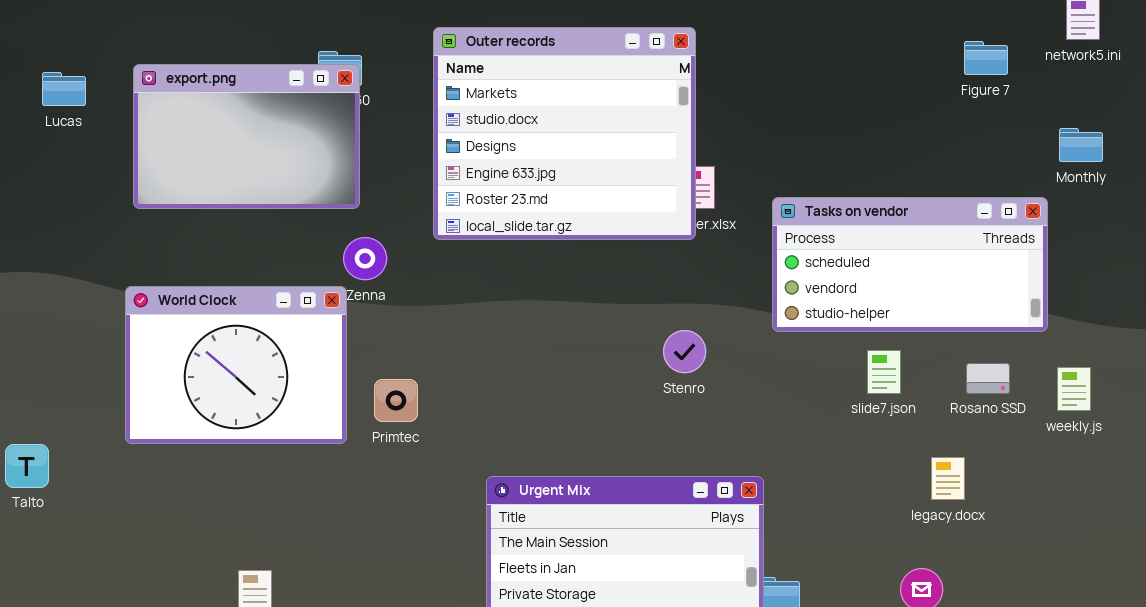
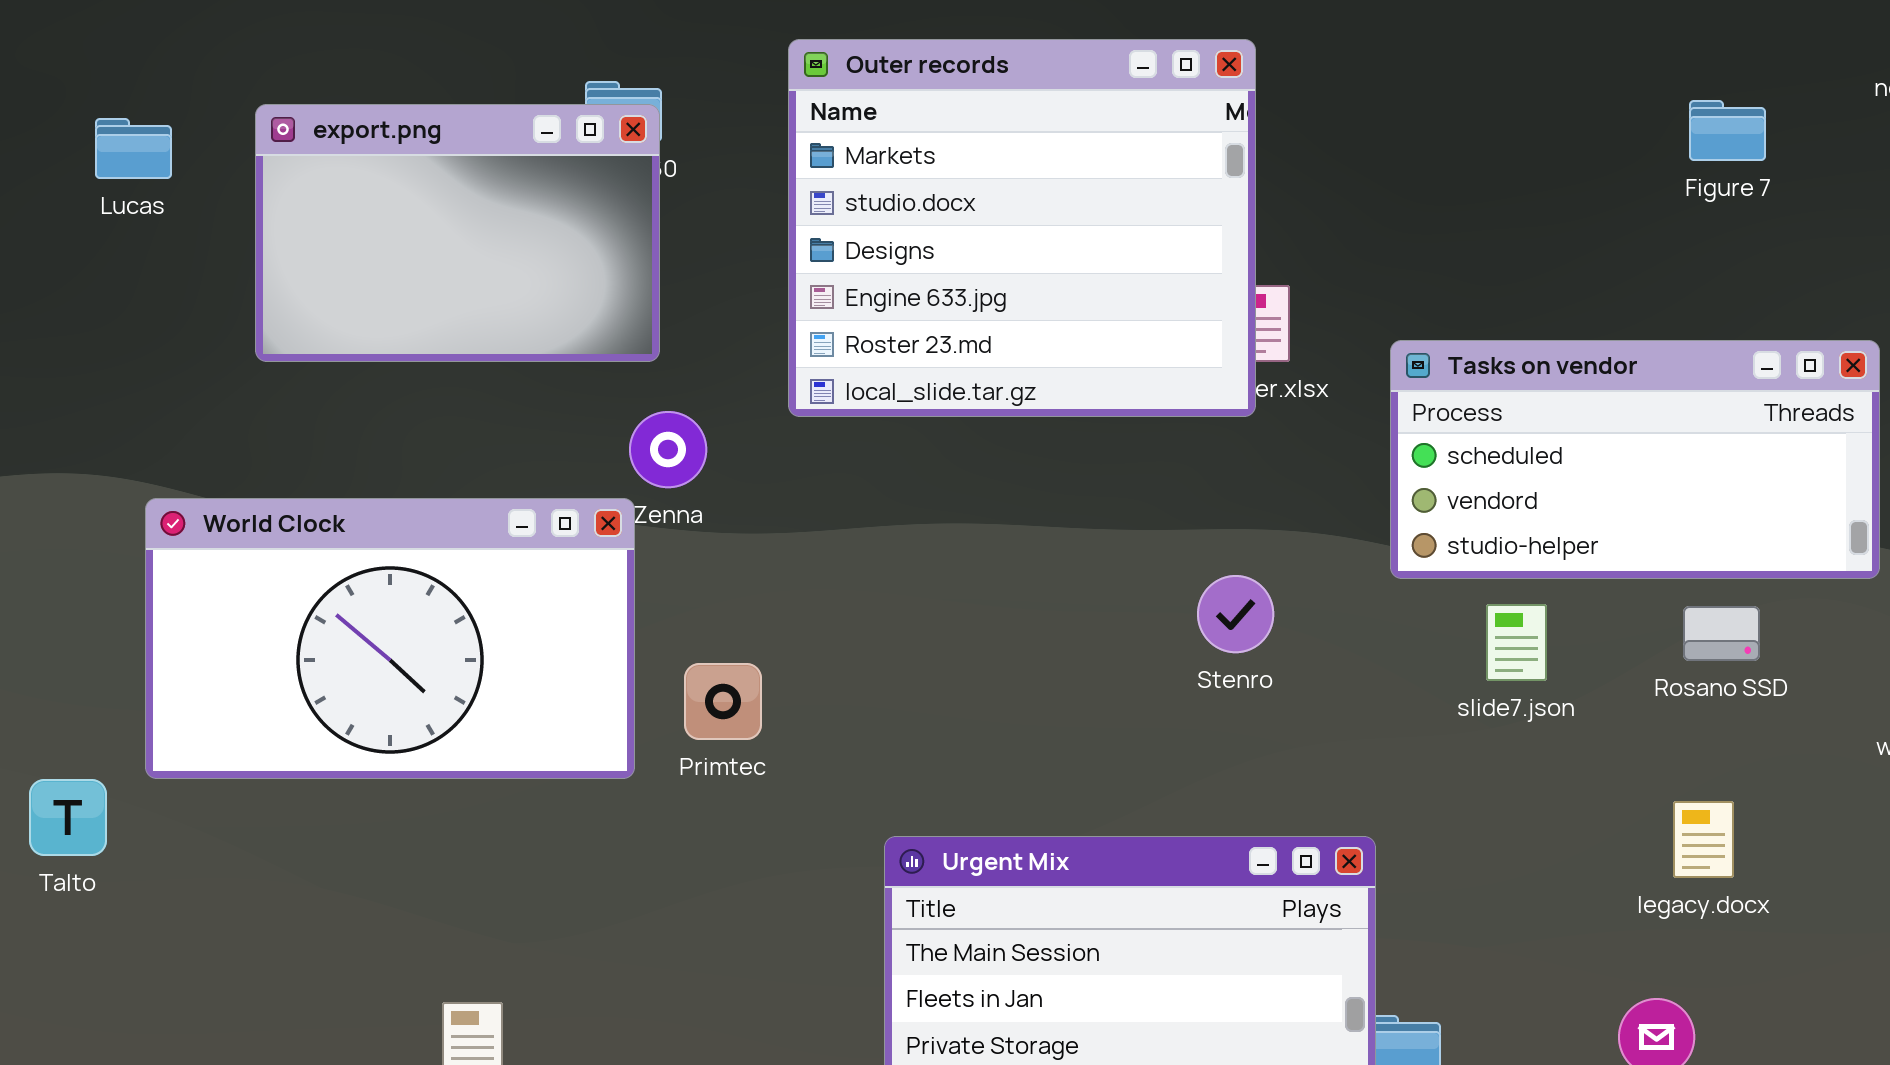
Figure 7: [964,41,1008,75] -> [1689,100,1766,161], moved
World Clock: [125,286,347,444] -> [145,498,635,779], resized
slide7.json: [867,350,901,394] -> [1486,604,1547,681], moved
Rosano SSD: [966,363,1010,394] -> [1683,606,1760,661], moved

